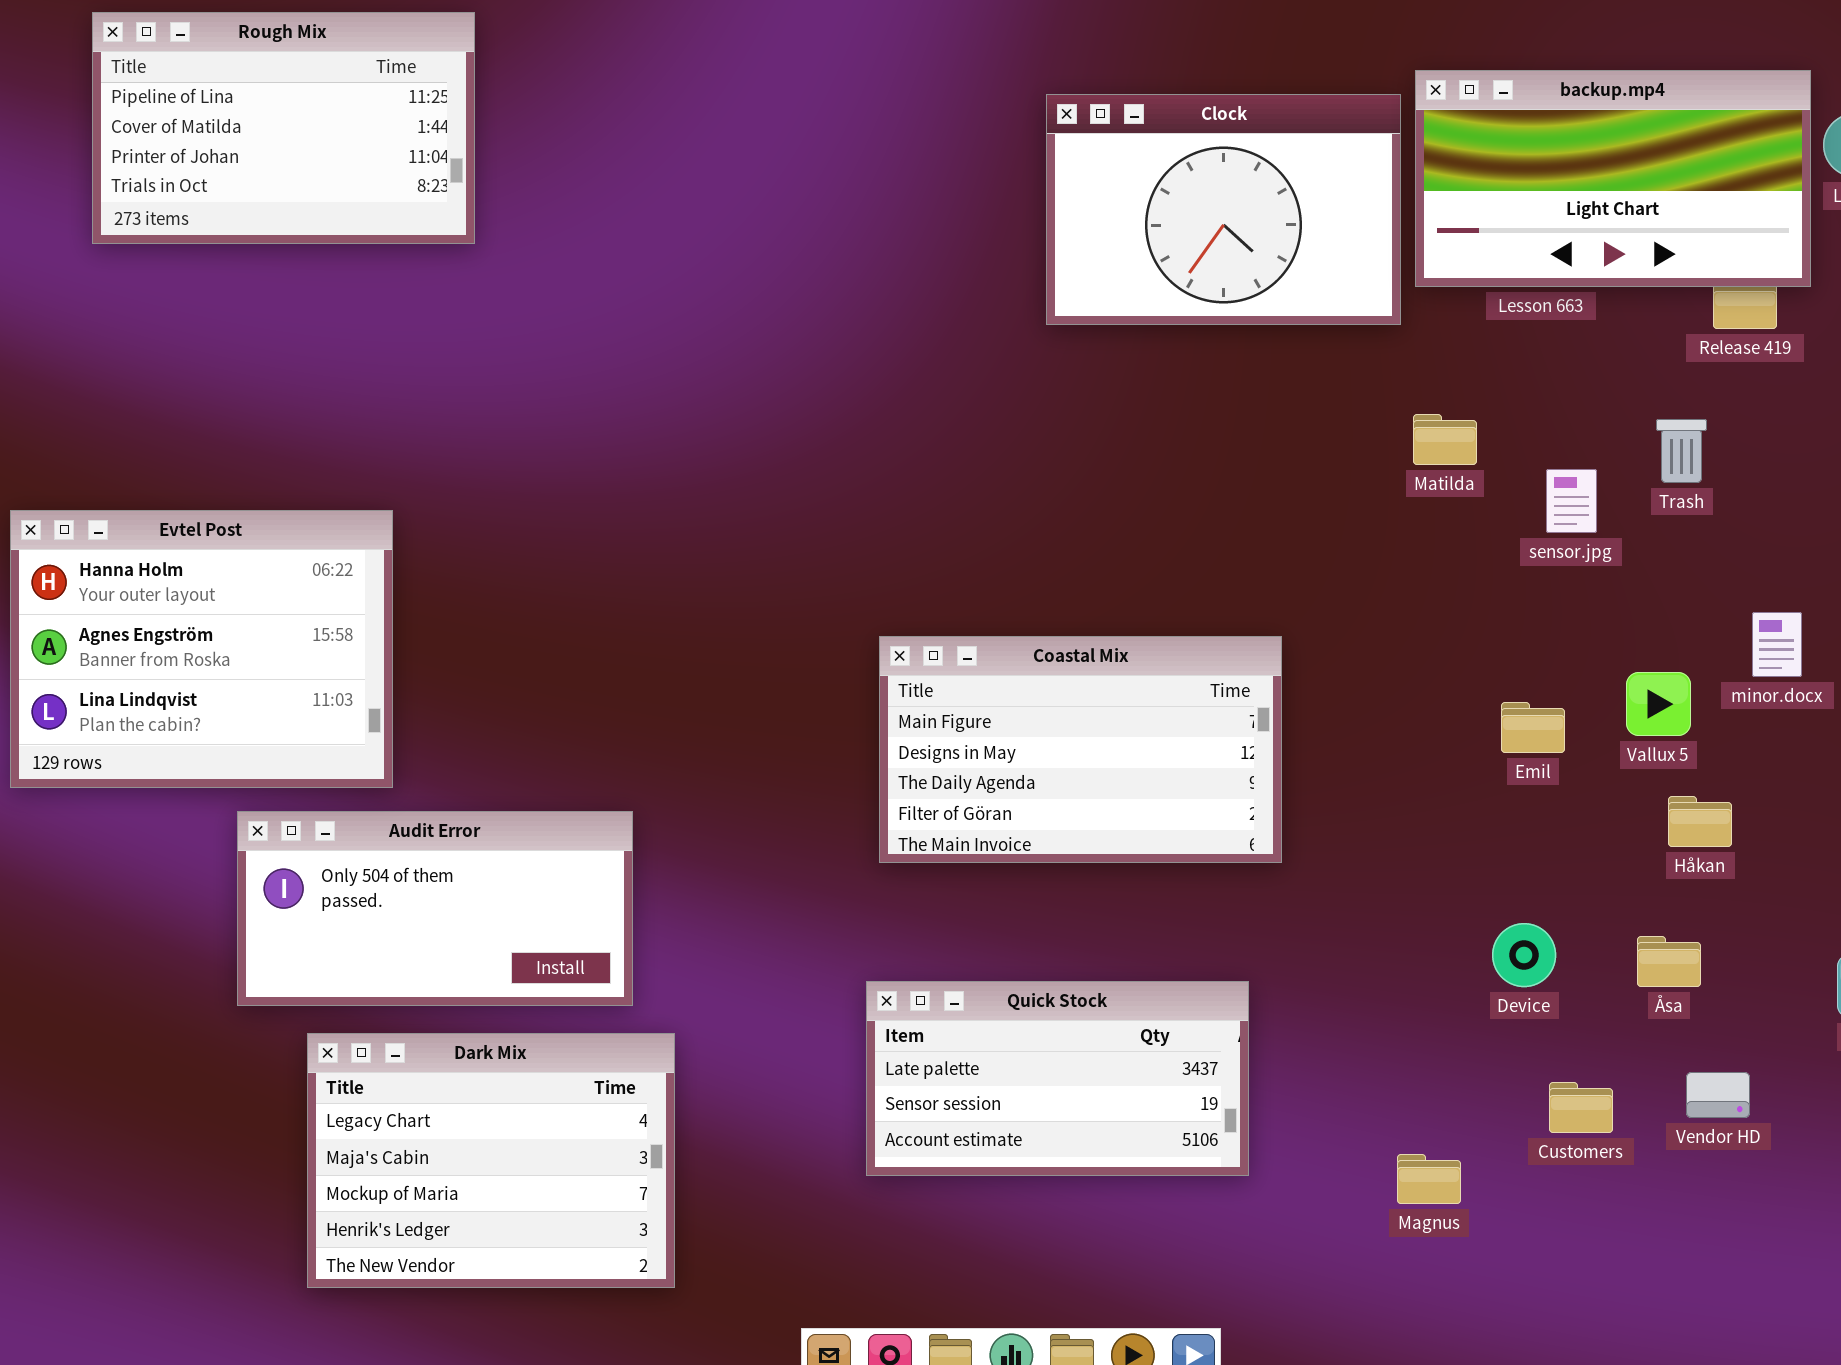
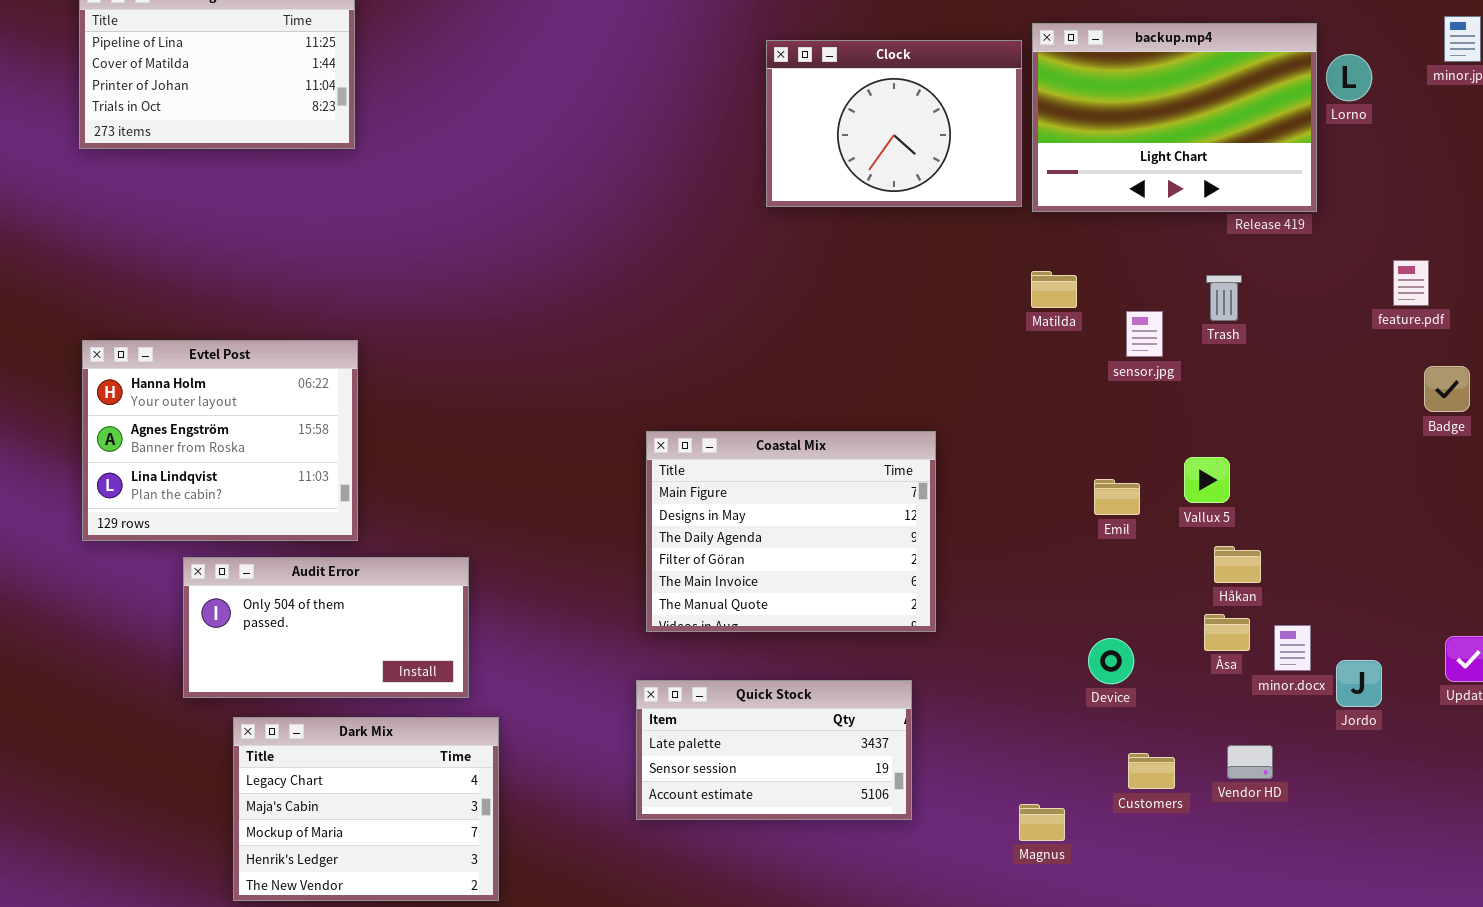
backup.mp4: [1415,70,1811,287] -> [1032,23,1317,212], resized
Evtel Post: [10,510,393,788] -> [82,340,358,541], moved
minor.docx: [1752,612,1802,677] -> [1274,625,1311,671], moved
Coastal Mix: [879,636,1282,863] -> [646,431,936,632], resized
Åsa: [1637,936,1701,987] -> [1204,614,1250,651], moved

